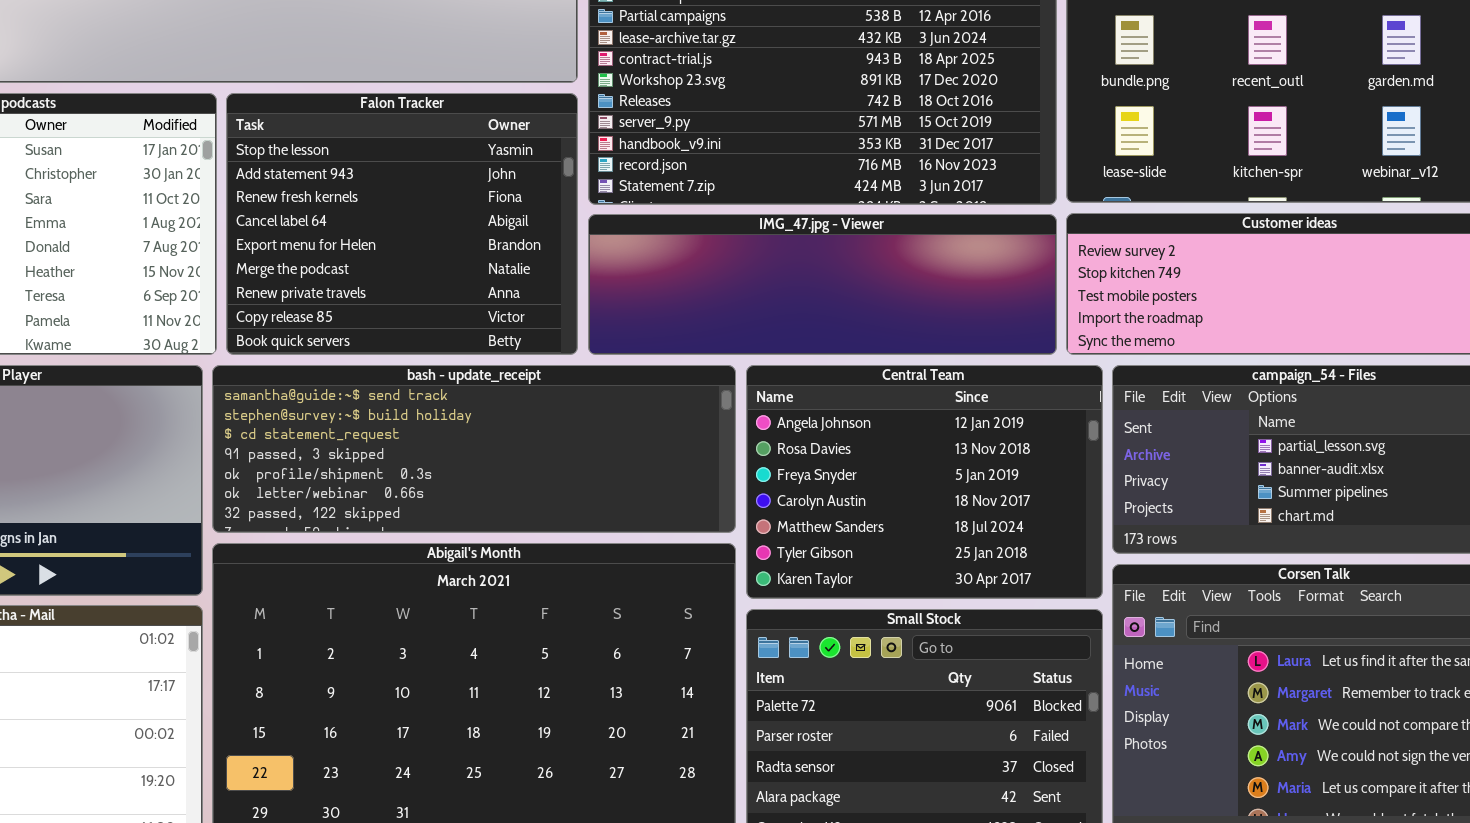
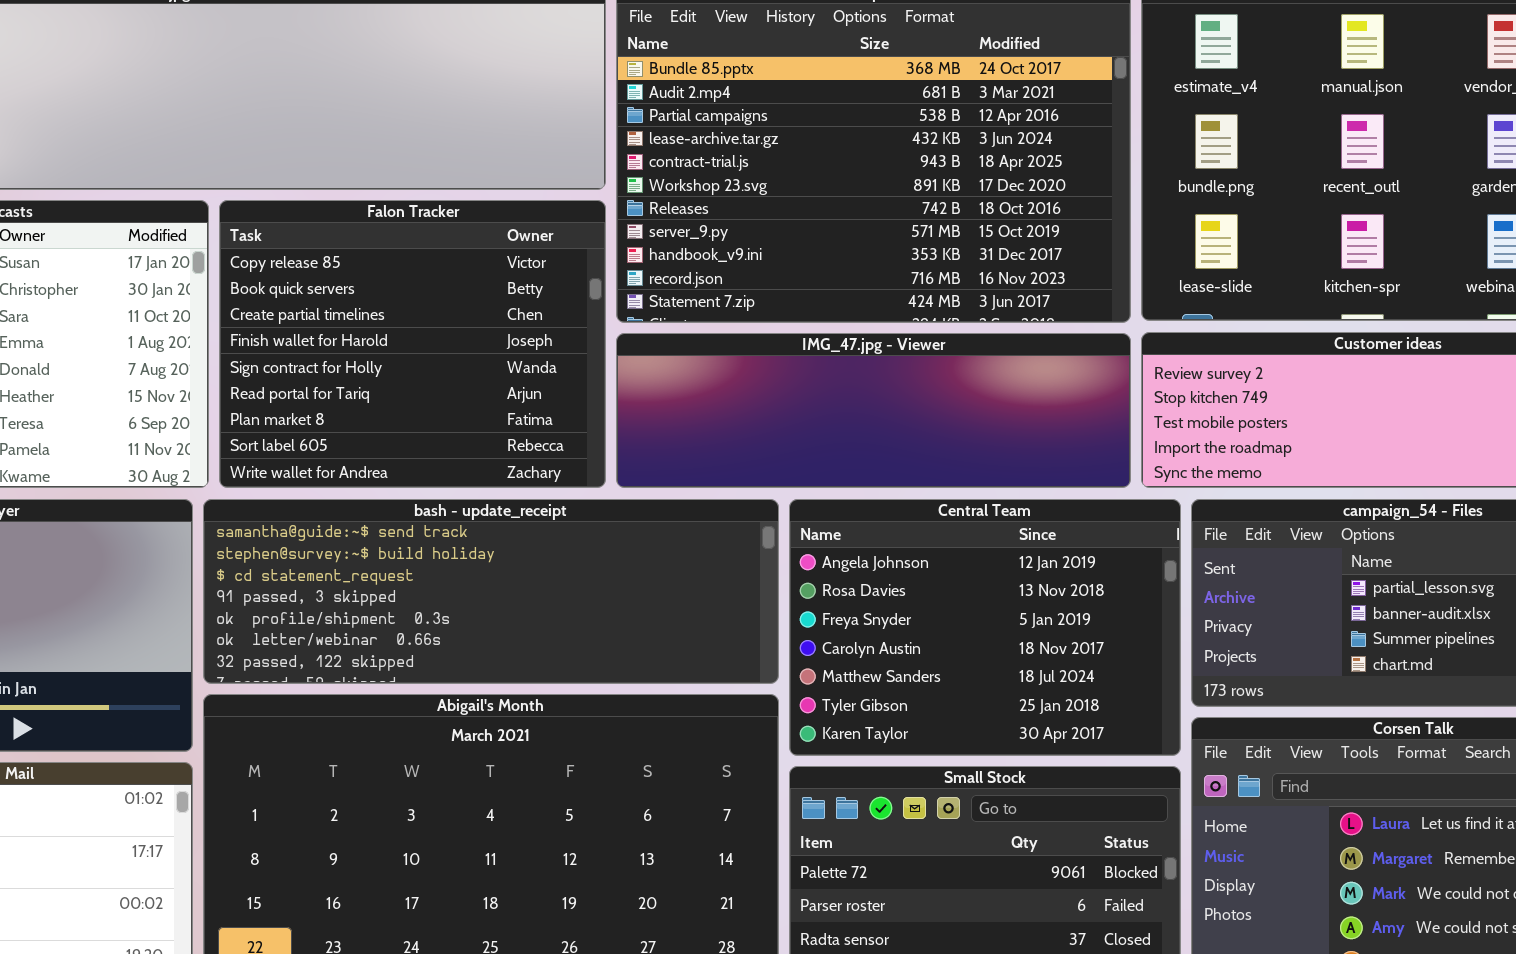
Falon Tracker: [226,93,578,355] -> [219,200,606,488], scrolled down 7 rows

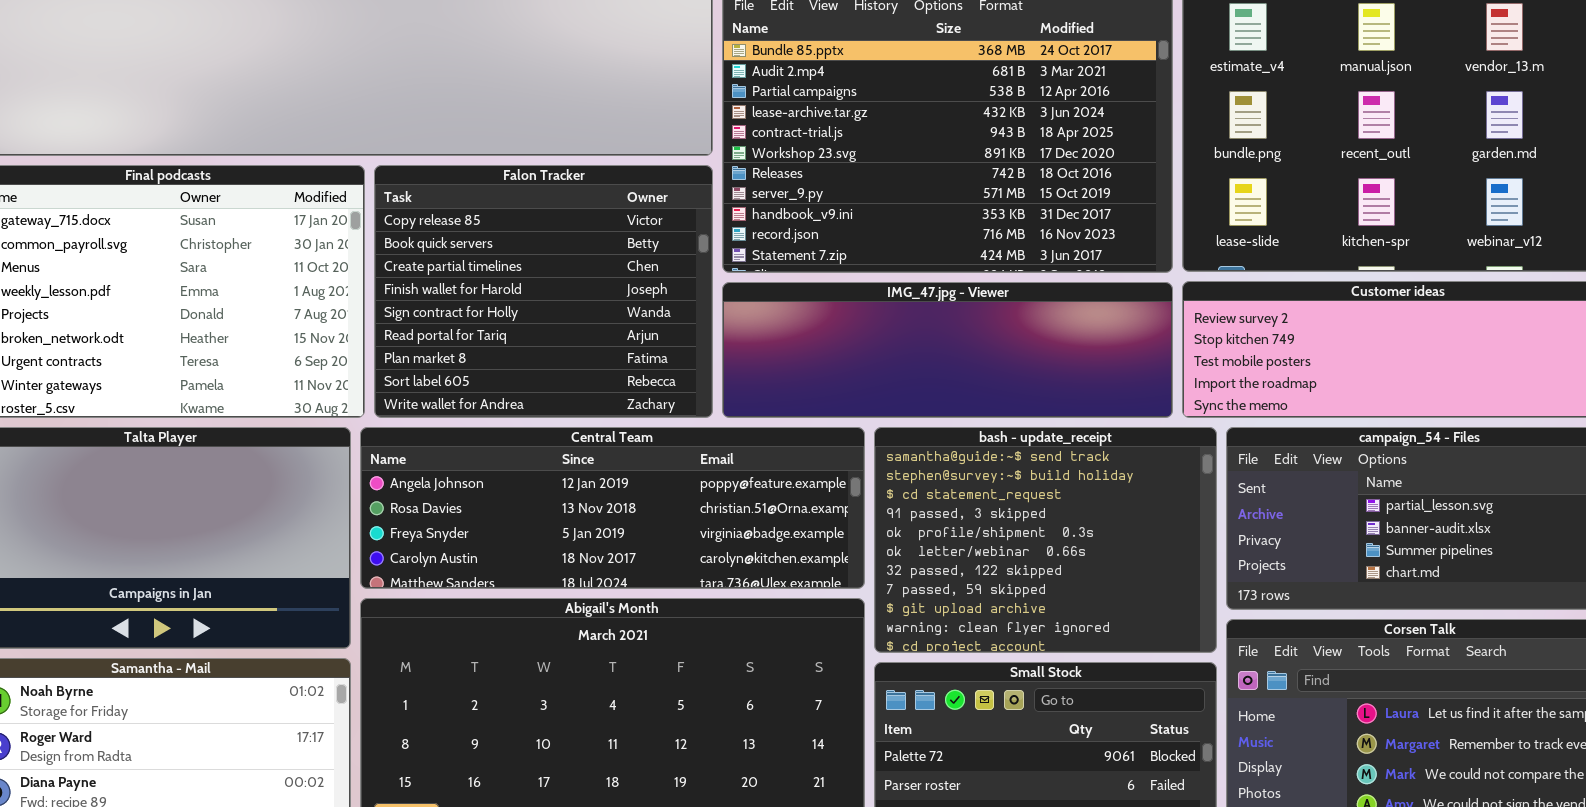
bash - update_receipt: [203,499,779,684] -> [874,427,1217,653], moved, resized
Central Team: [789,499,1181,756] -> [360,427,865,589], moved, resized

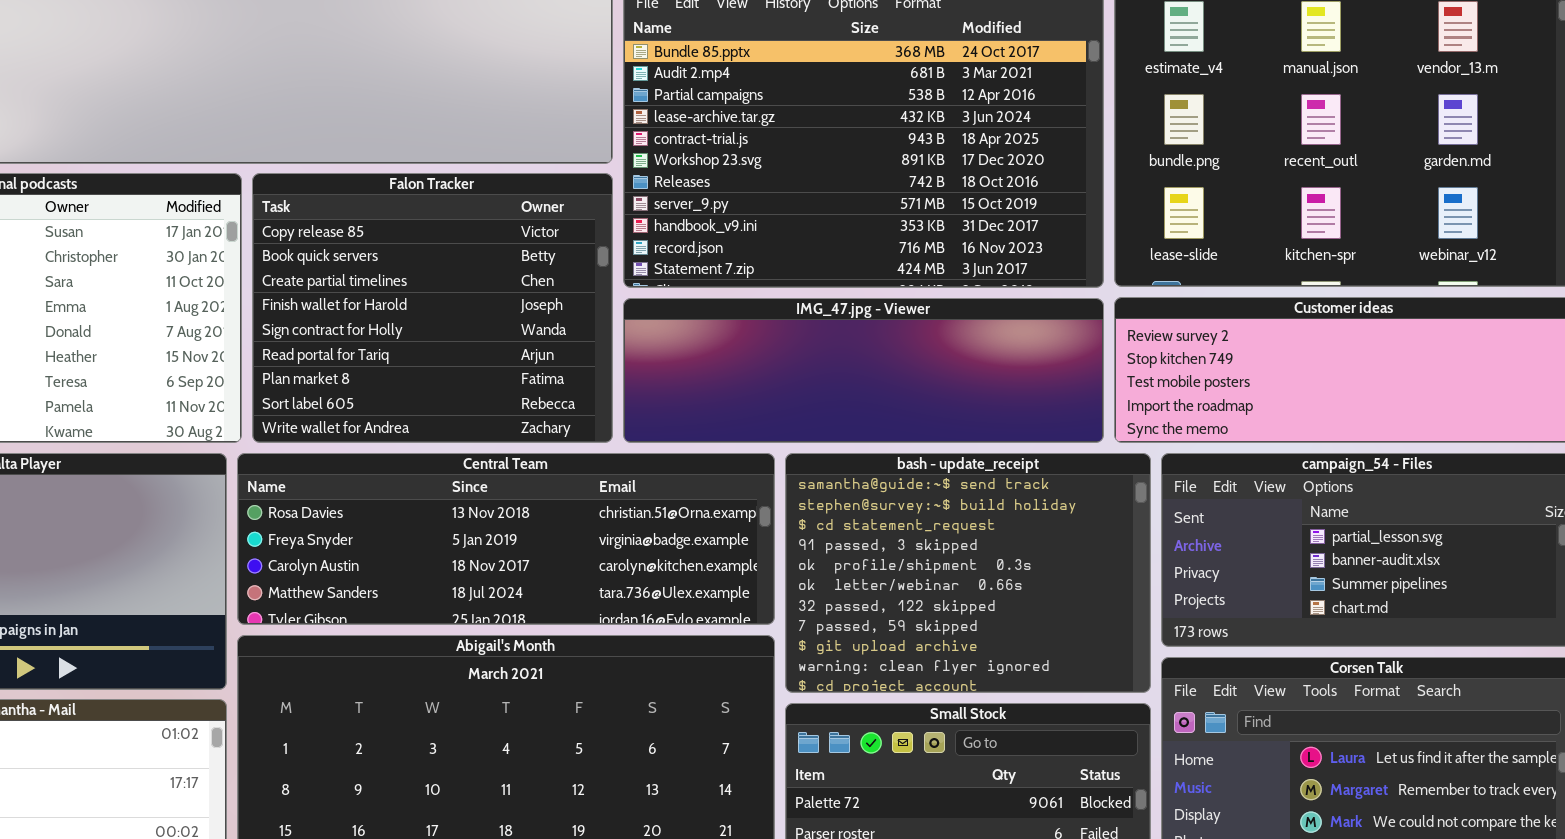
Central Team: [360,427,865,589] -> [237,453,775,625], scrolled down 1 row

